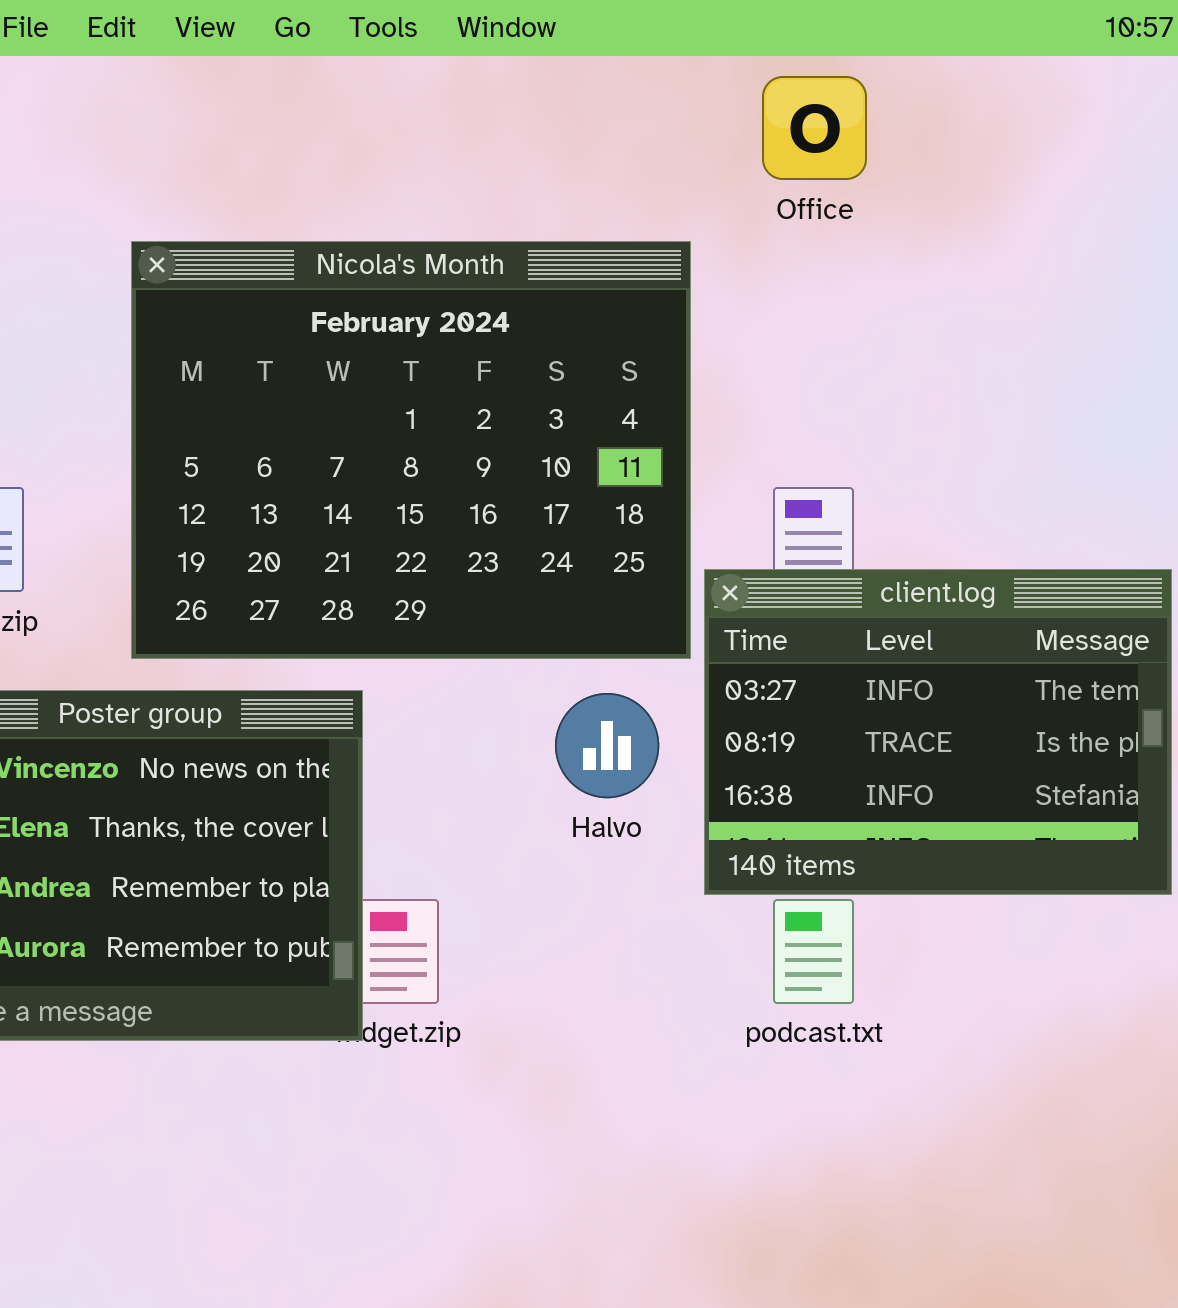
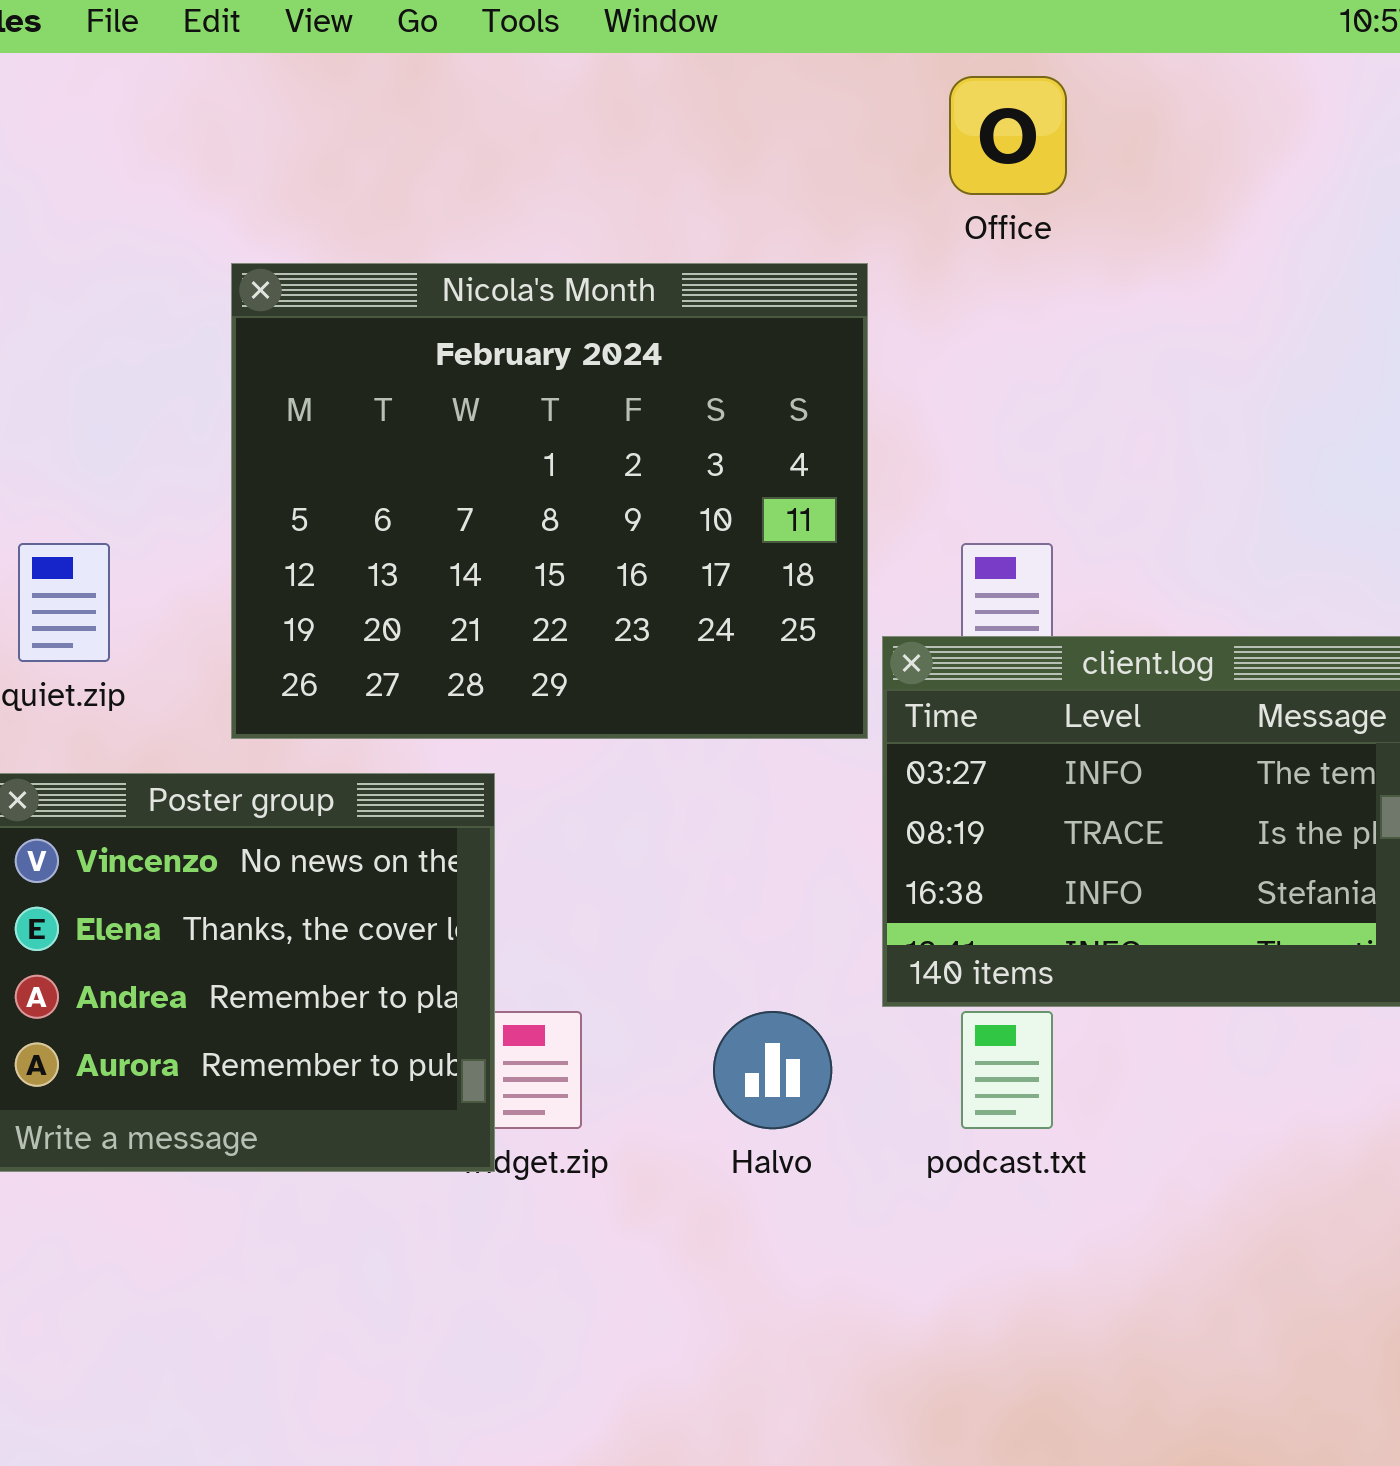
Halvo: [555,693,659,798] -> [713,1011,832,1129], moved

